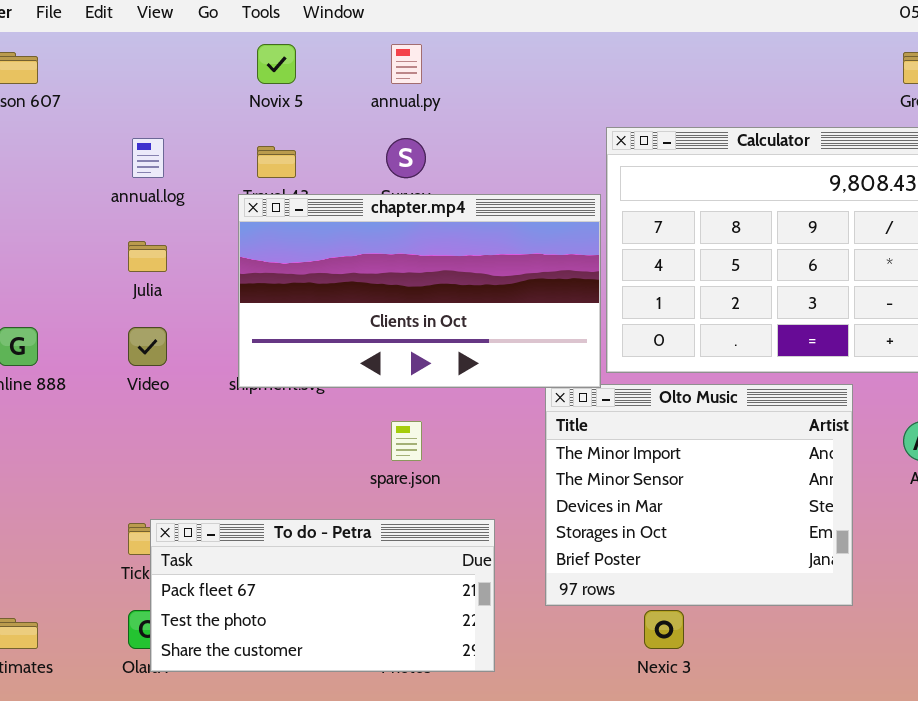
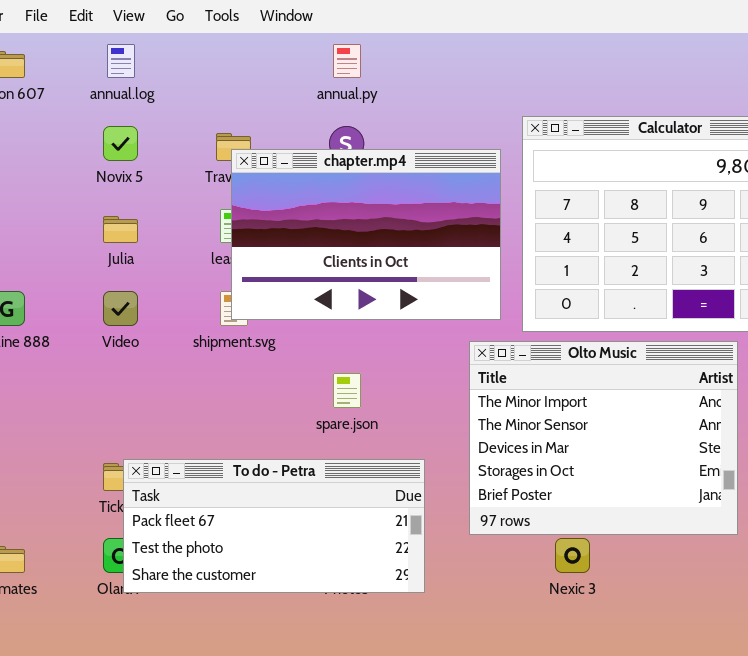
Novix 5: [257,44,296,84] -> [103,126,138,161], moved
annual.log: [132,138,164,178] -> [107,44,135,78], moved
chapter.mp4: [238,194,601,388] -> [231,149,501,320], moved, resized

